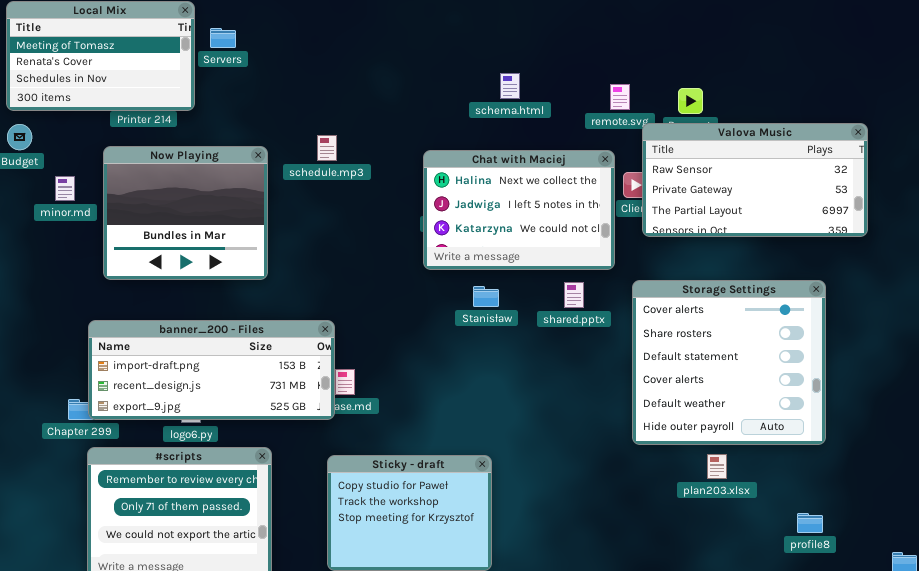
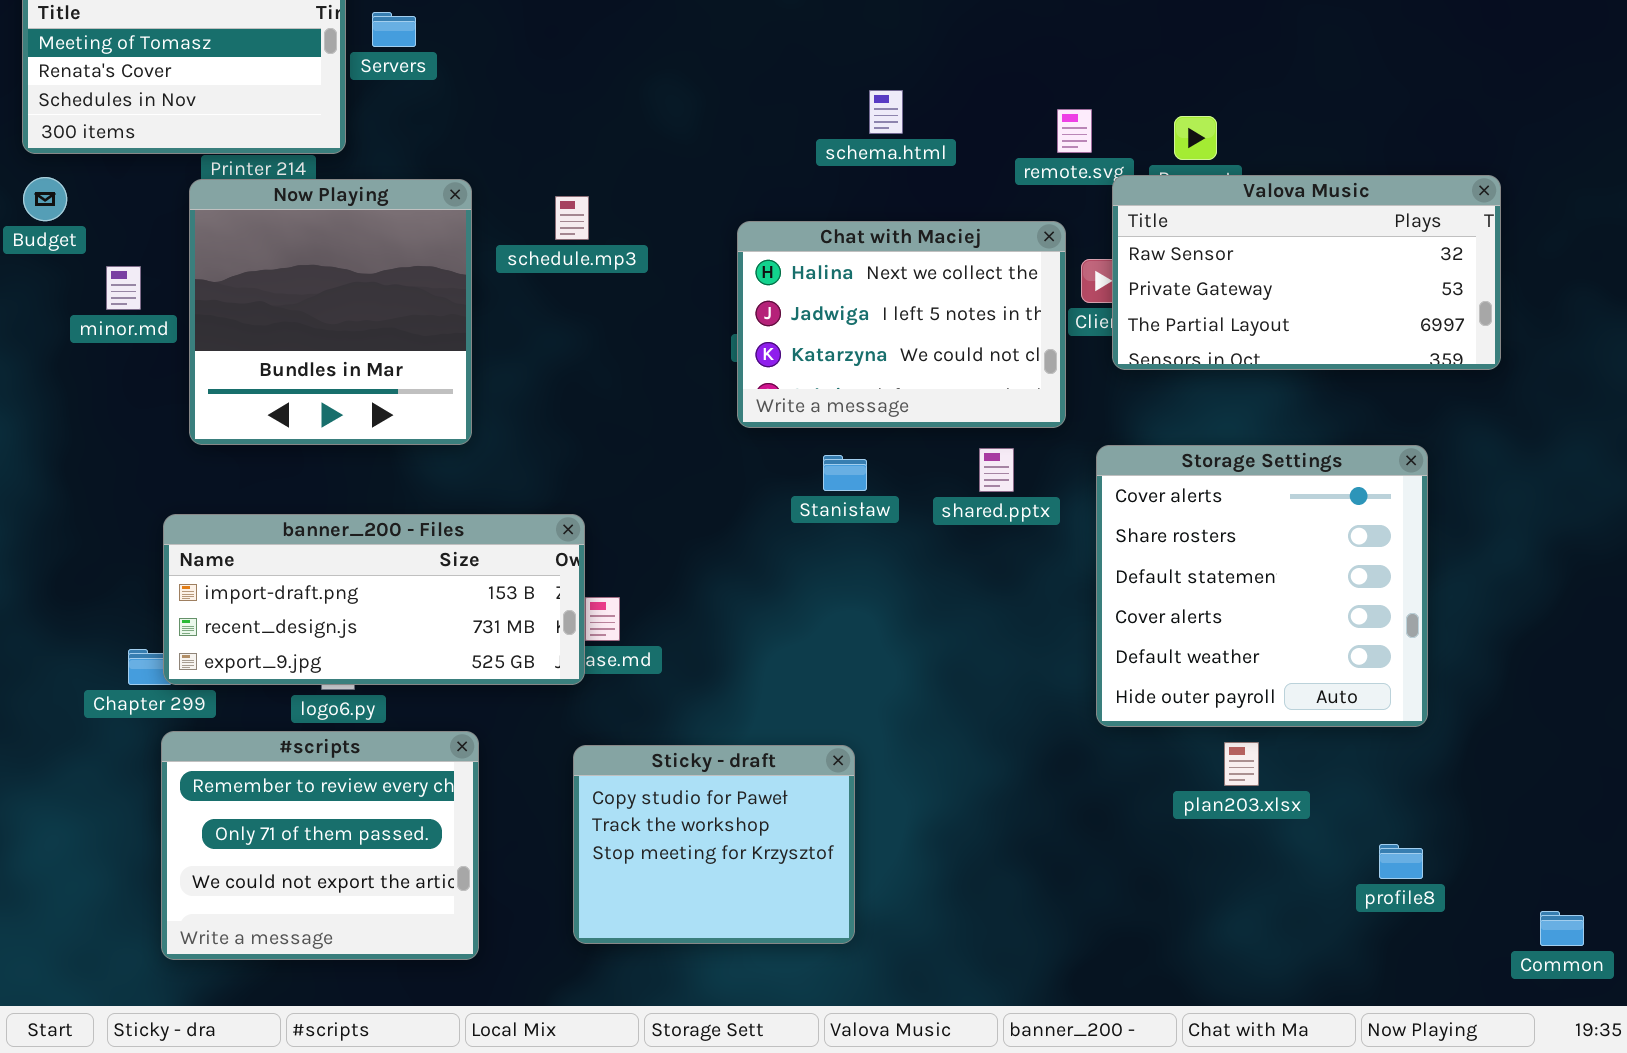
Now Playing: [103,146,268,280] -> [189,179,472,445], resized

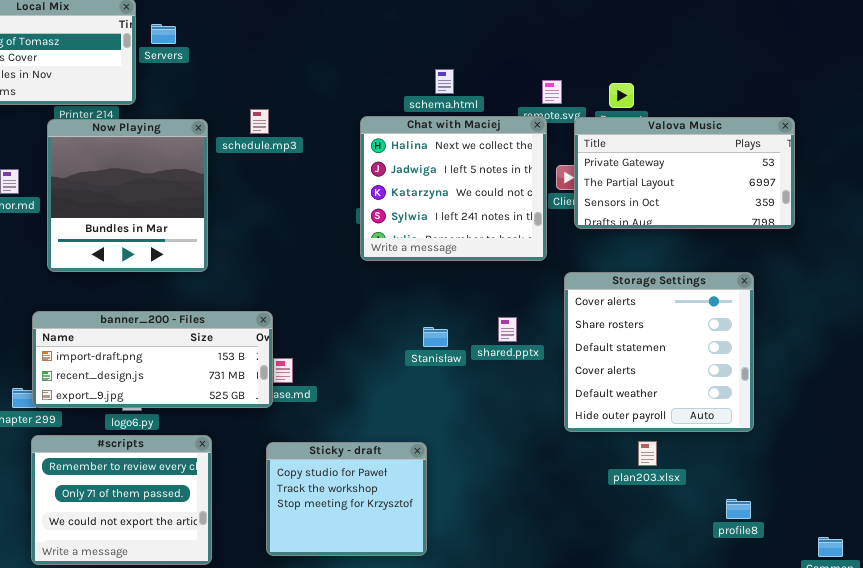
Valova Music: [1112,175,1501,370] -> [574,117,795,229], scrolled down 1 row
schedule.mp3: [555,196,589,240] -> [250,109,269,134], moved
Chat with Maciej: [737,221,1066,428] -> [360,116,547,261], resized
shared.pptx: [979,448,1014,492] -> [498,317,517,342], moved
Stanisław: [823,455,867,491] -> [423,327,448,347], moved

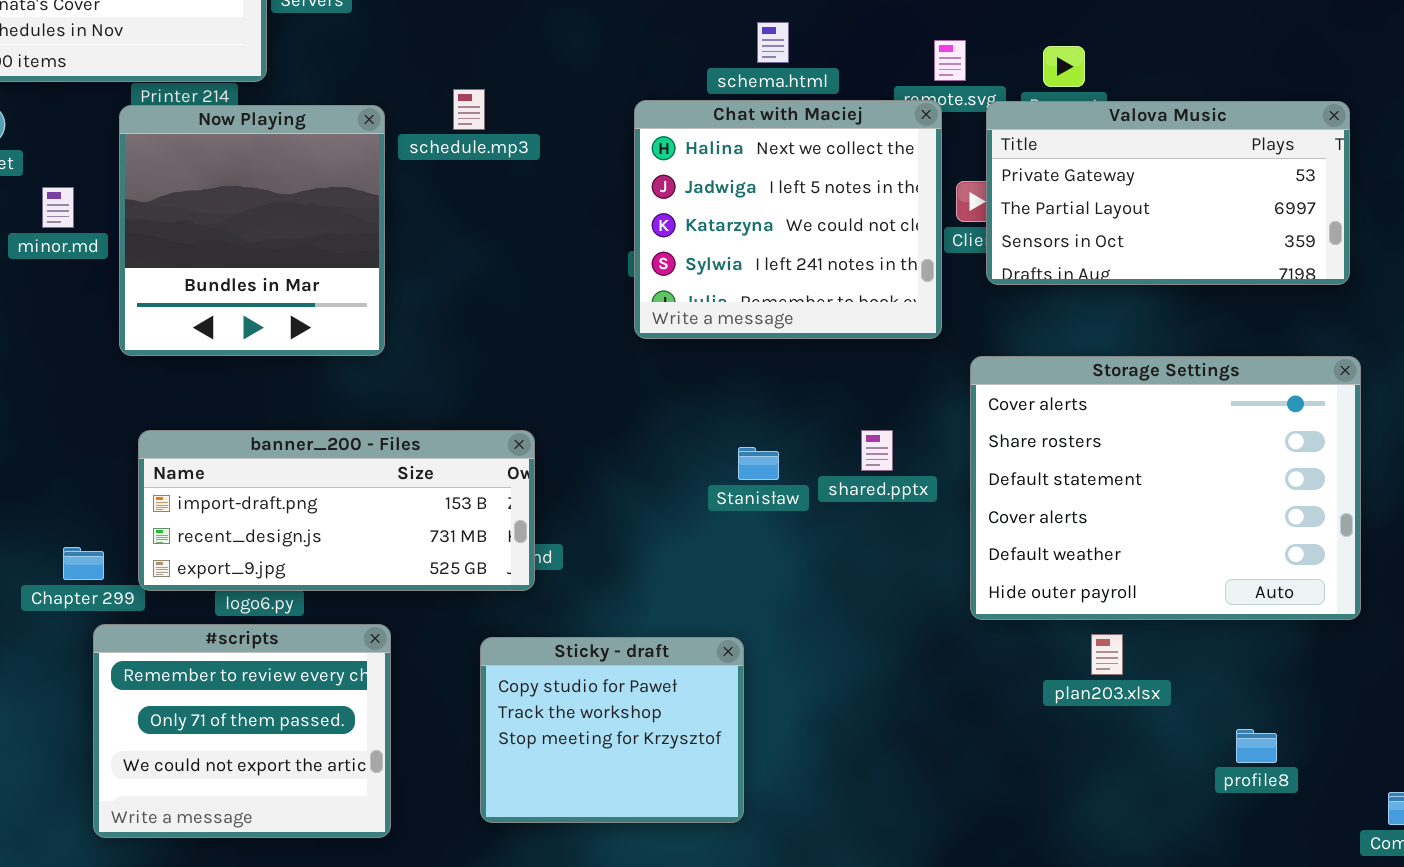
Storage Settings: [564,272,754,432] -> [970,356,1361,620], resized
banner_200 - Files: [32,311,273,408] -> [138,430,535,591], moved

